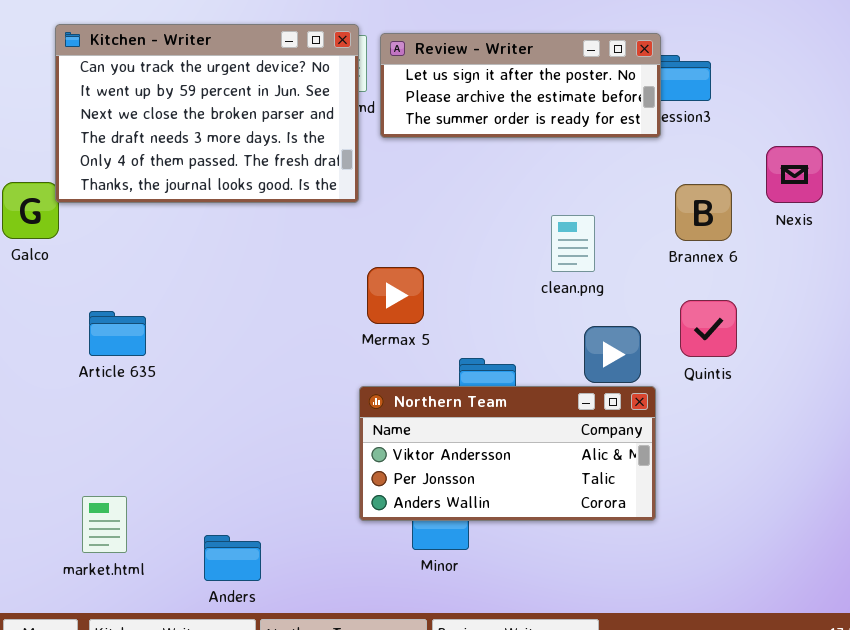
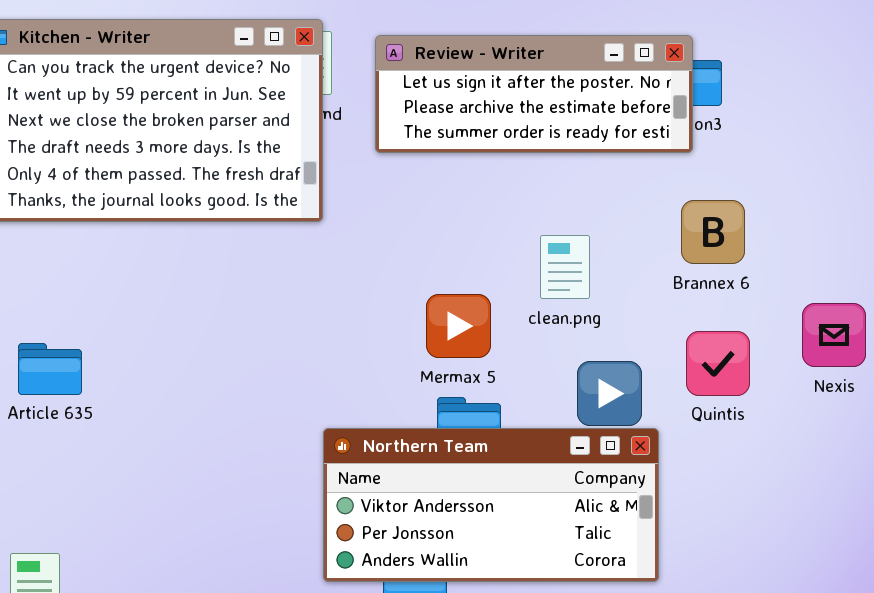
Review - Writer: [380,33,661,138] -> [375,35,693,153], moved
Nexis: [766,146,823,203] -> [802,303,866,367], moved
Mermax 5: [367,267,424,324] -> [426,294,491,358], moved

